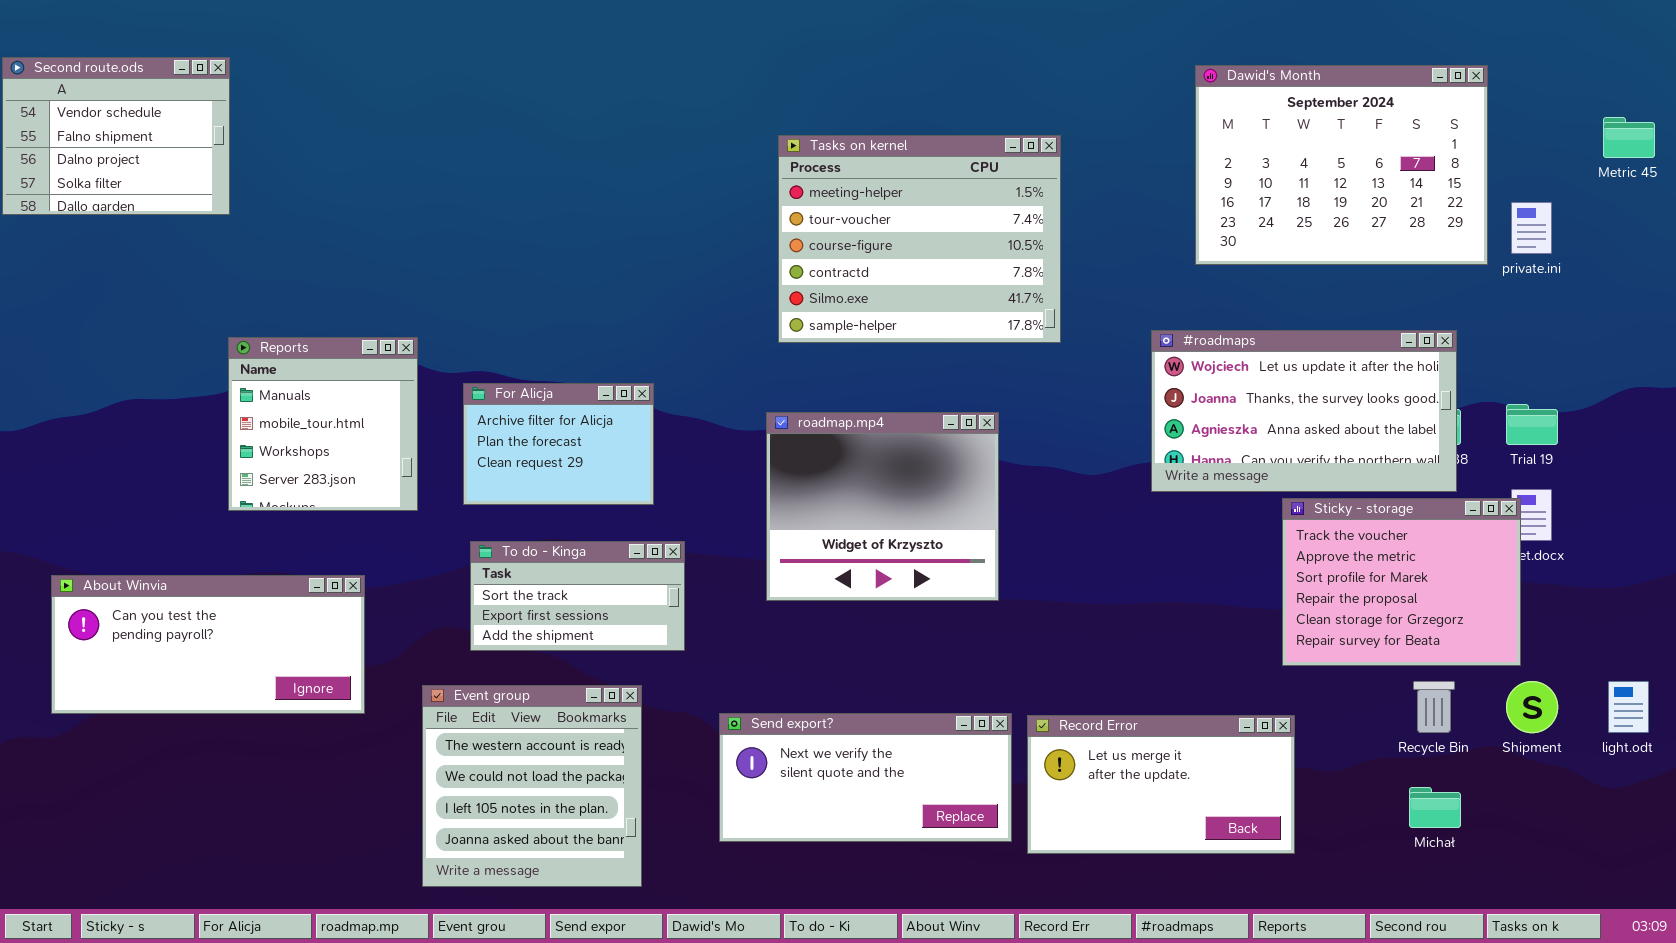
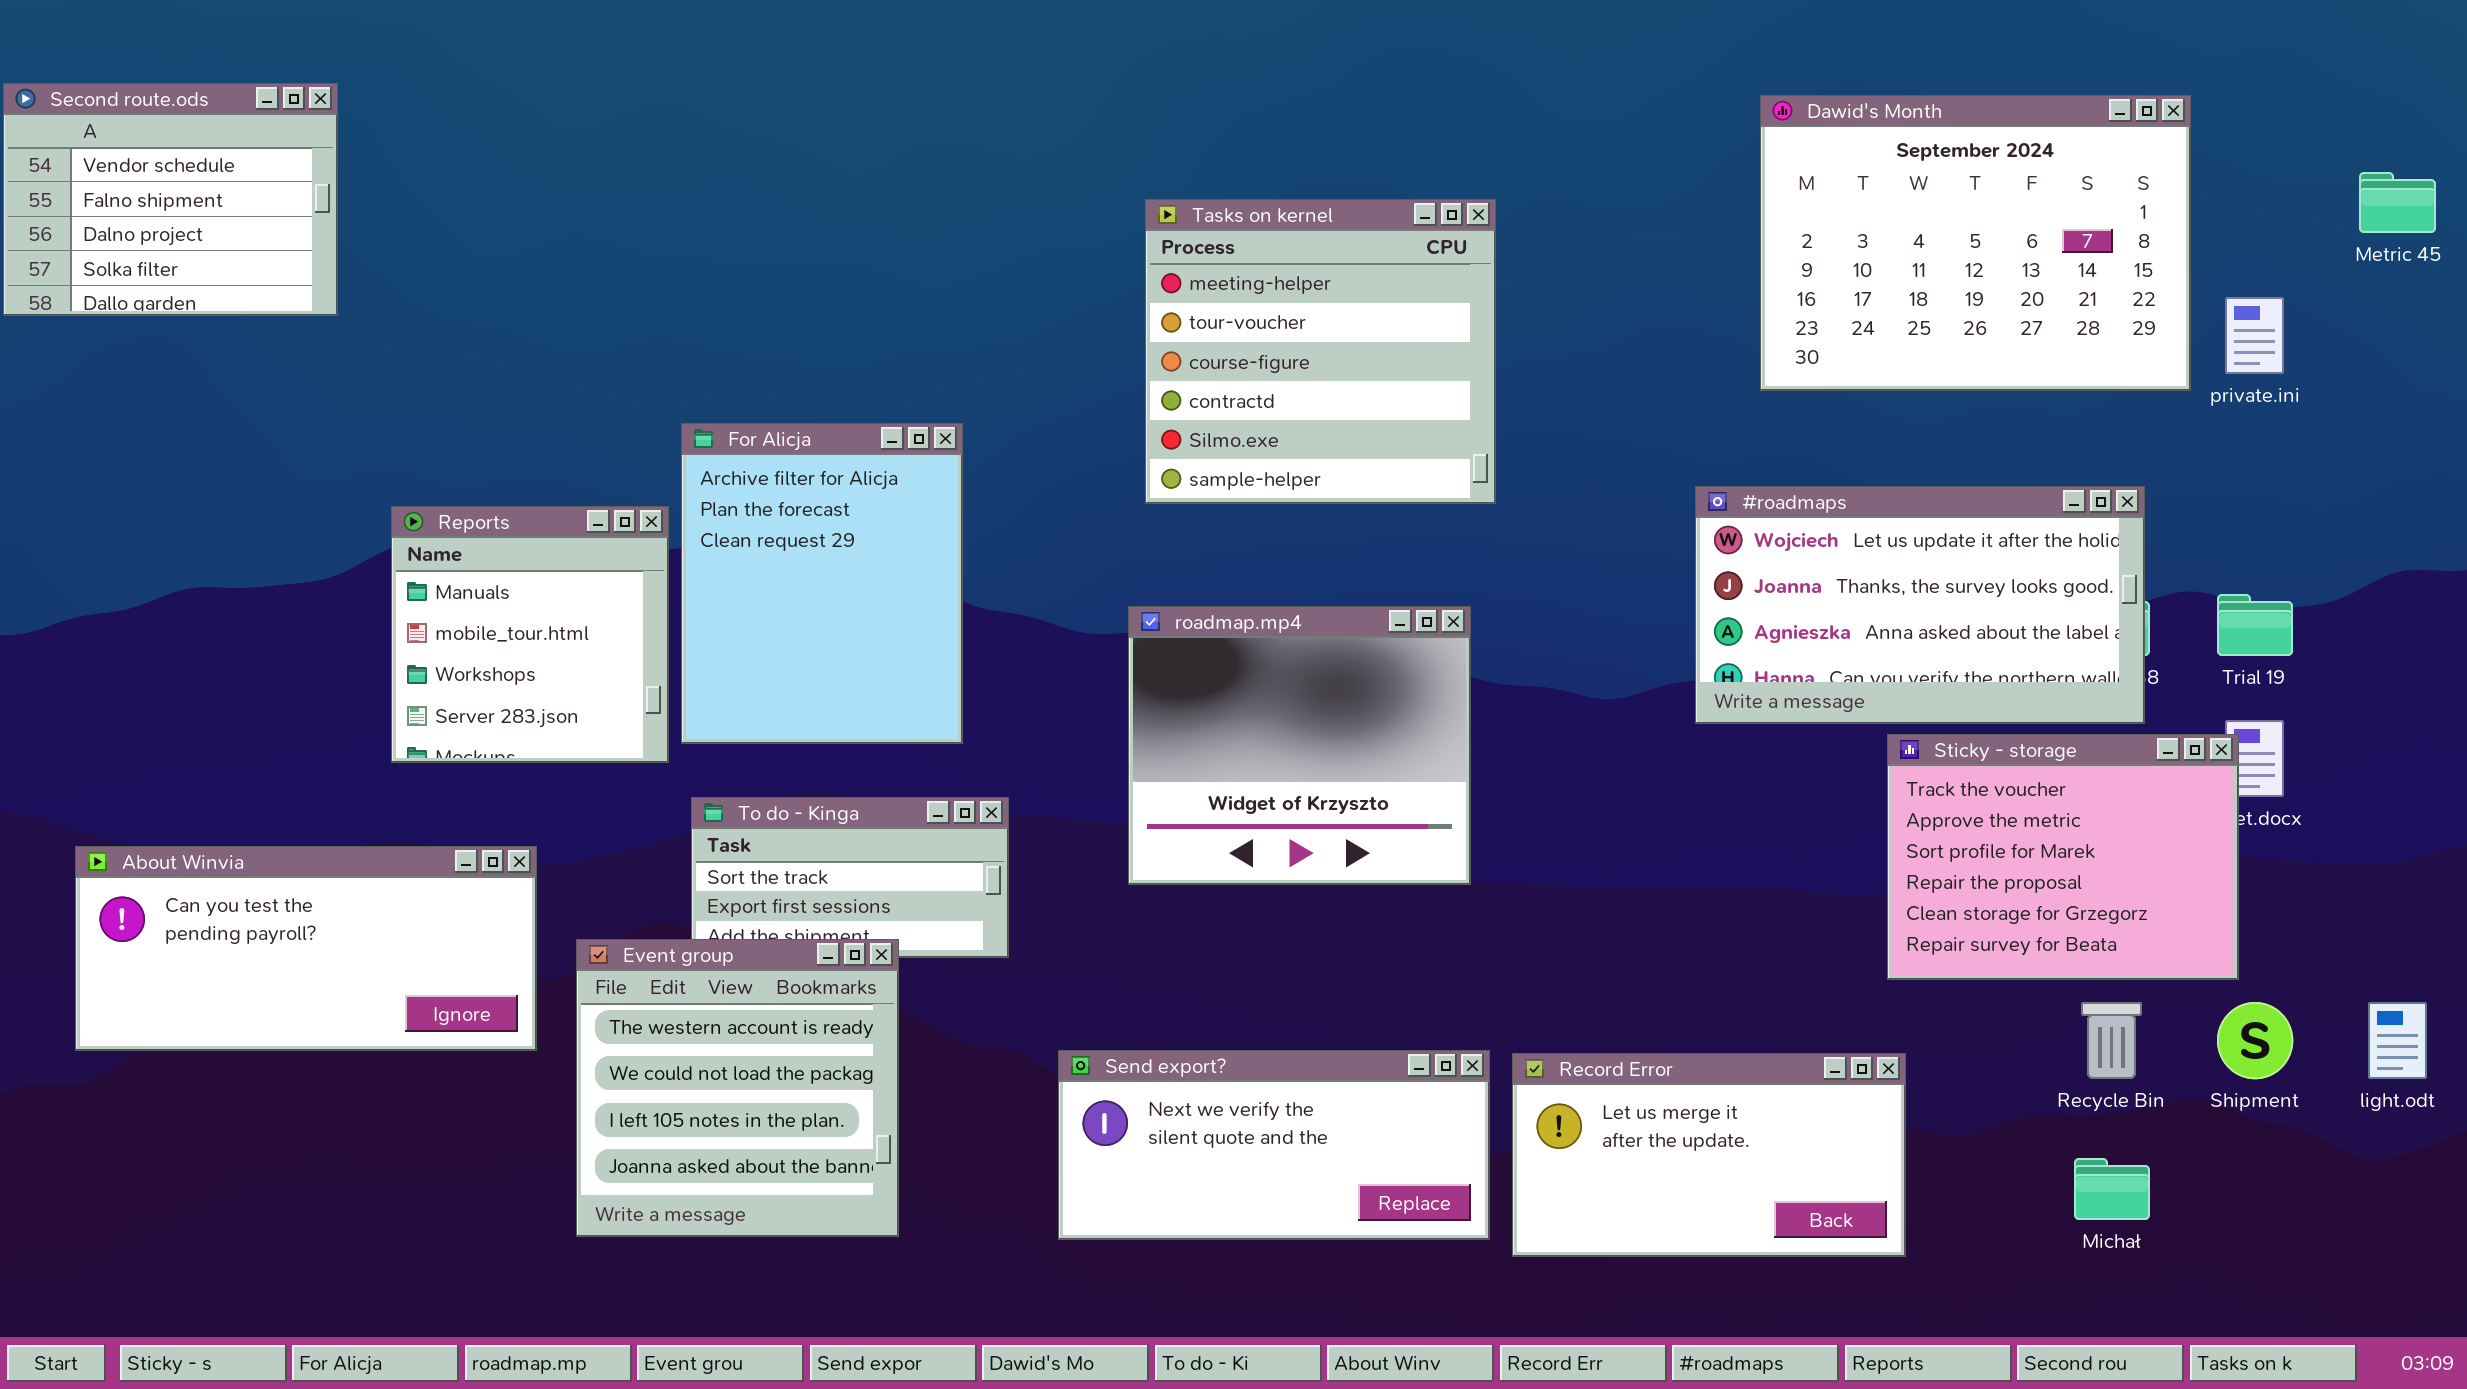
Tasks on kernel: [778,135,1061,343] -> [1145,199,1496,504], resized
Reports: [228,337,418,511] -> [391,506,669,763], moved
For Alicja: [463,383,654,505] -> [681,423,963,744], resized
Event group: [422,685,642,887] -> [576,939,899,1237], moved

